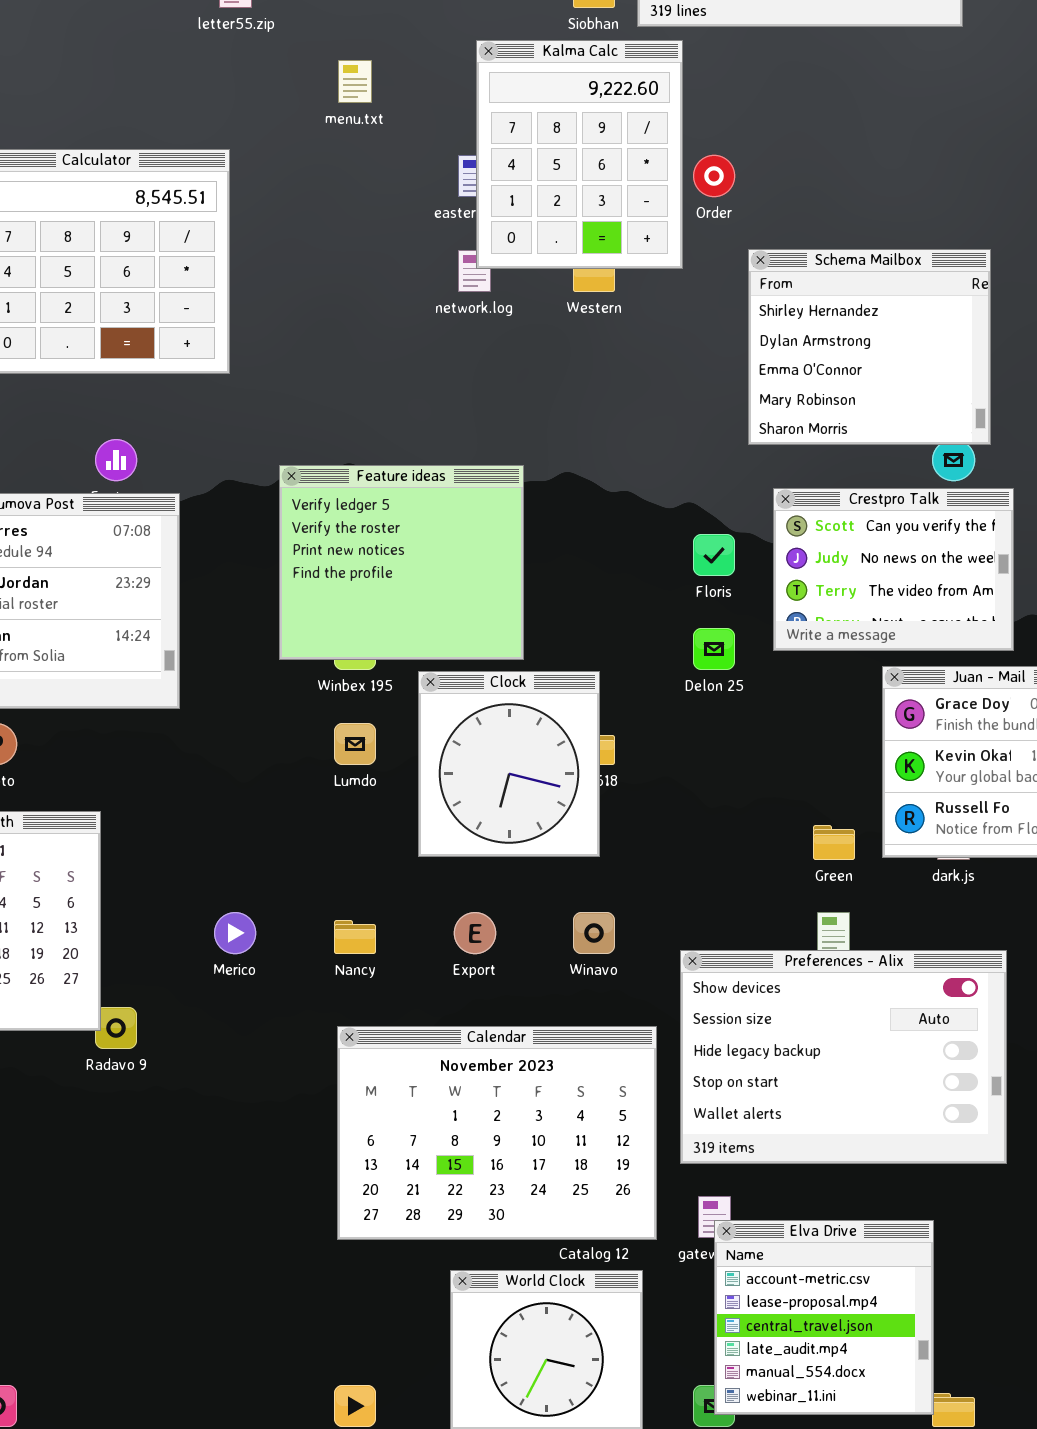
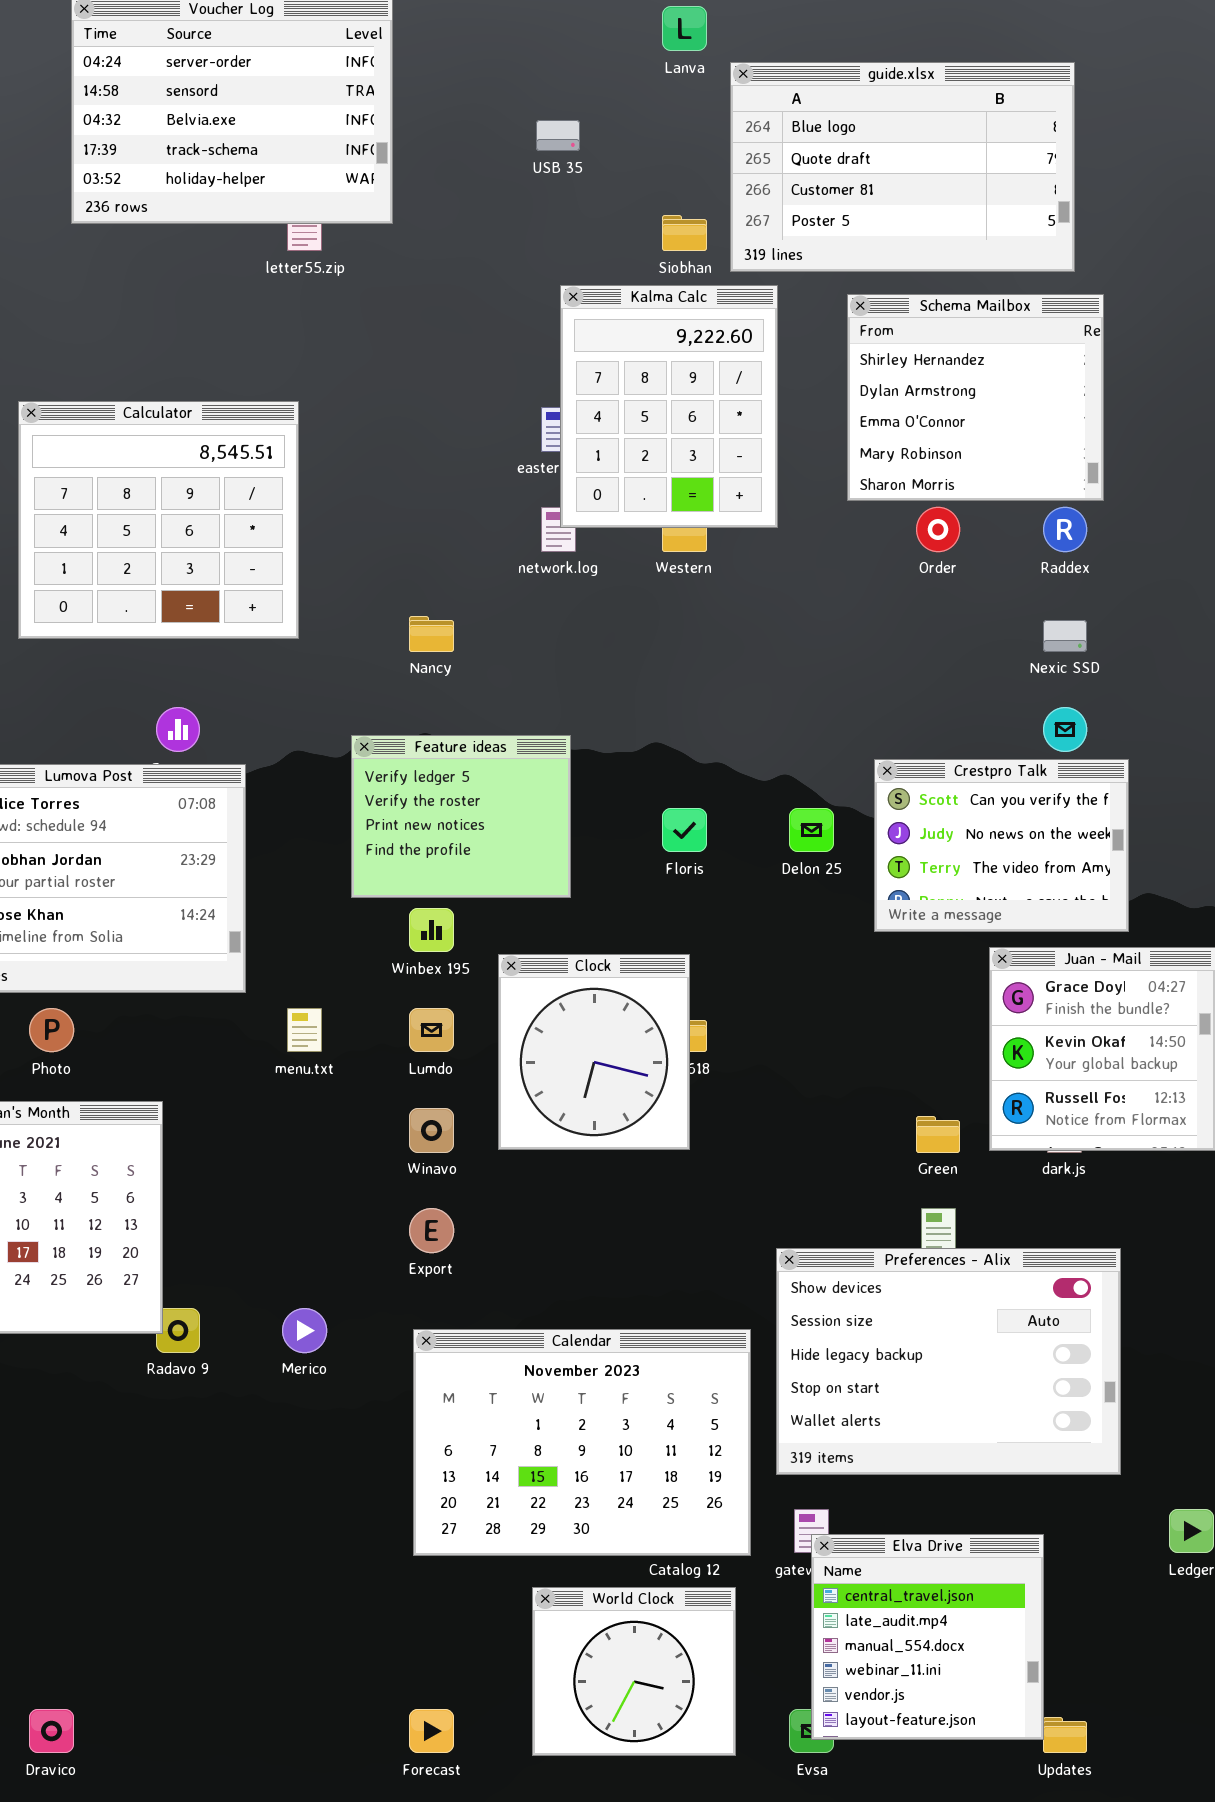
menu.txt: [338,60,372,103] -> [287,1008,322,1052], moved
Order: [693,155,735,197] -> [916,507,960,552], moved
Schema Mailbox: [748,249,991,445] -> [847,294,1104,501], moved
Feature ideas: [279,465,524,660] -> [351,735,571,898], resized
Floris: [693,534,735,576] -> [662,808,707,852], moved
Delon 25: [693,628,735,670] -> [789,808,834,852], moved
Merico: [214,912,256,954] -> [282,1308,327,1353], moved
Export: [454,912,496,954] -> [409,1208,454,1253], moved
Winavo: [573,912,615,954] -> [409,1108,454,1153], moved
Nancy: [334,920,376,954] -> [409,616,454,652], moved
Elva Drive: [714,1220,934,1415] -> [811,1534,1044,1740], scrolled down 2 rows

